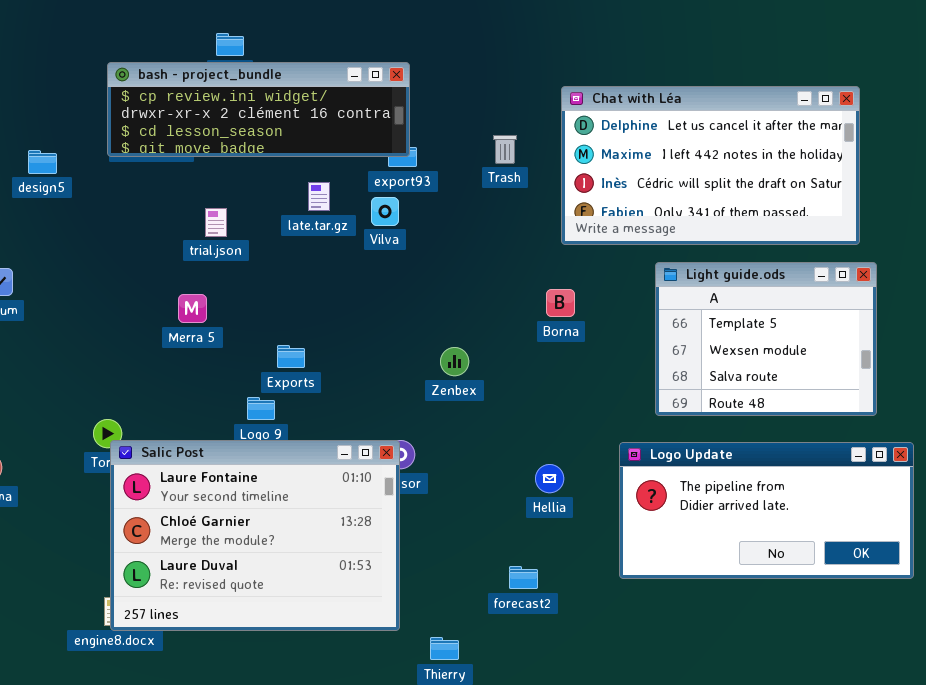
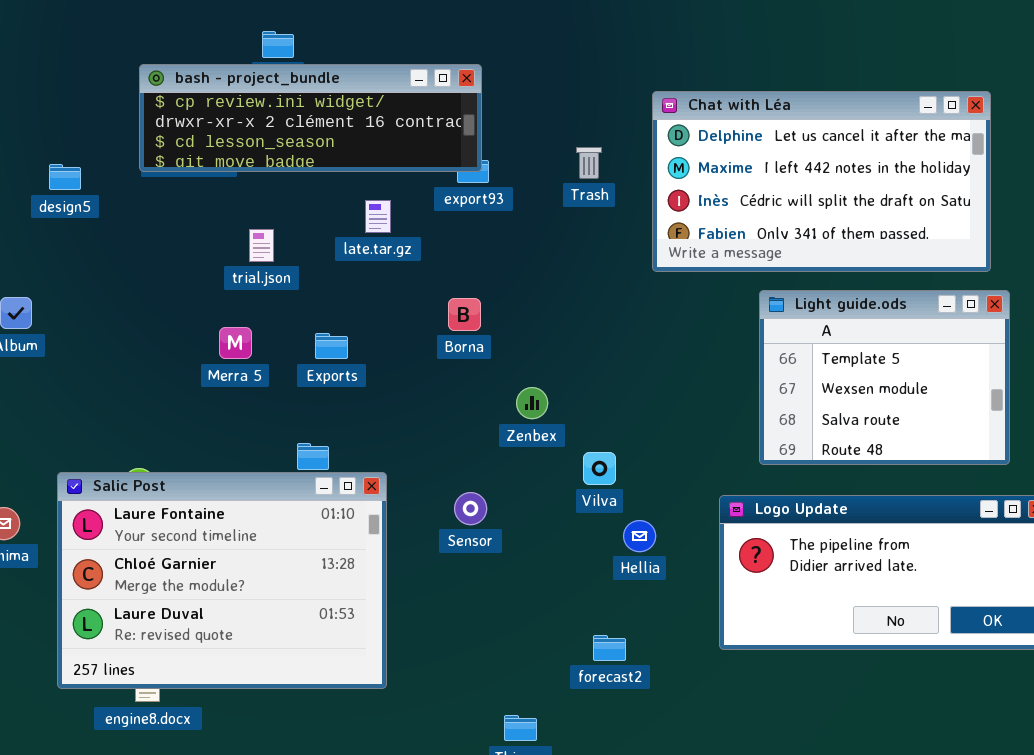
Vilva: [371,197,399,226] -> [583,452,616,485], moved
Borna: [546,289,575,317] -> [448,298,481,331], moved
Exports: [277,345,305,368] -> [315,333,348,359], moved
Salic Post: [110,440,400,631] -> [57,472,387,689], moved

